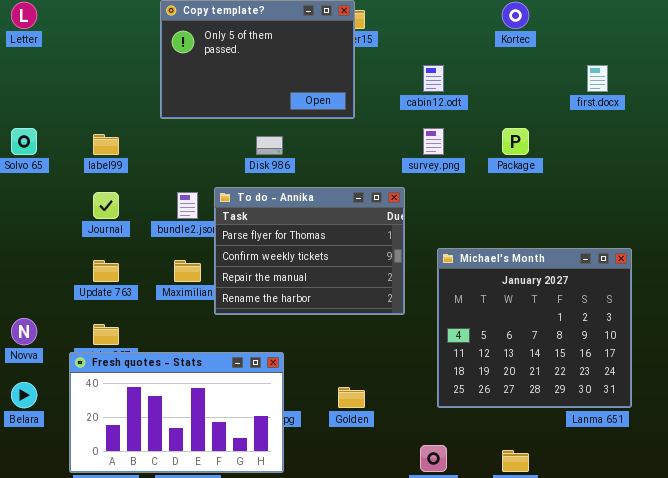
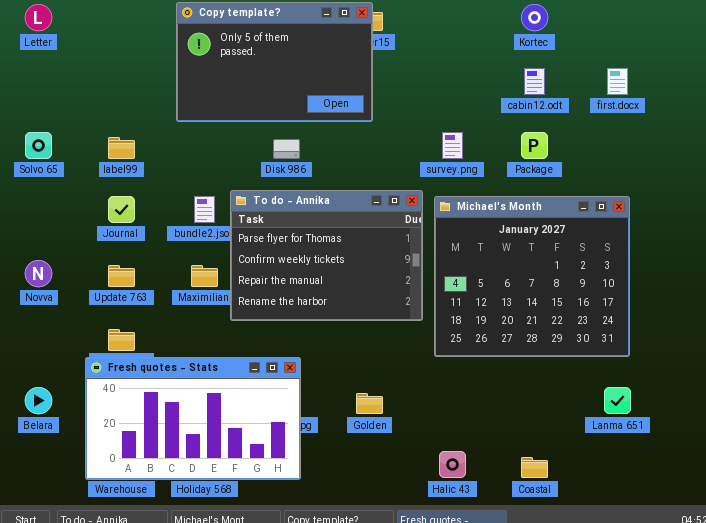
cabin12.odt: [423,65,444,92] -> [524,68,545,95], moved
Michael's Month: [437,248,632,408] -> [434,196,630,357], moved
Novva: [11,318,37,345] -> [25,260,52,287], moved

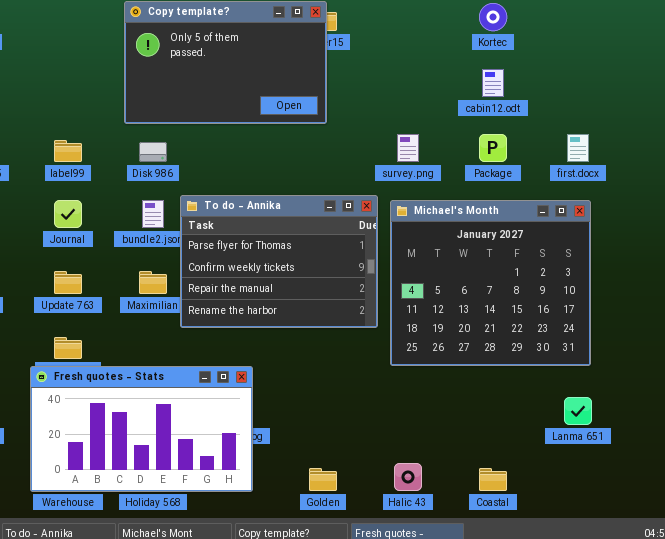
first.docx: [607,68,628,95] -> [567,134,589,162], moved
Disk 986: [273,139,300,159] -> [139,142,167,162], moved
Golden: [356,393,383,414] -> [309,468,337,491], moved

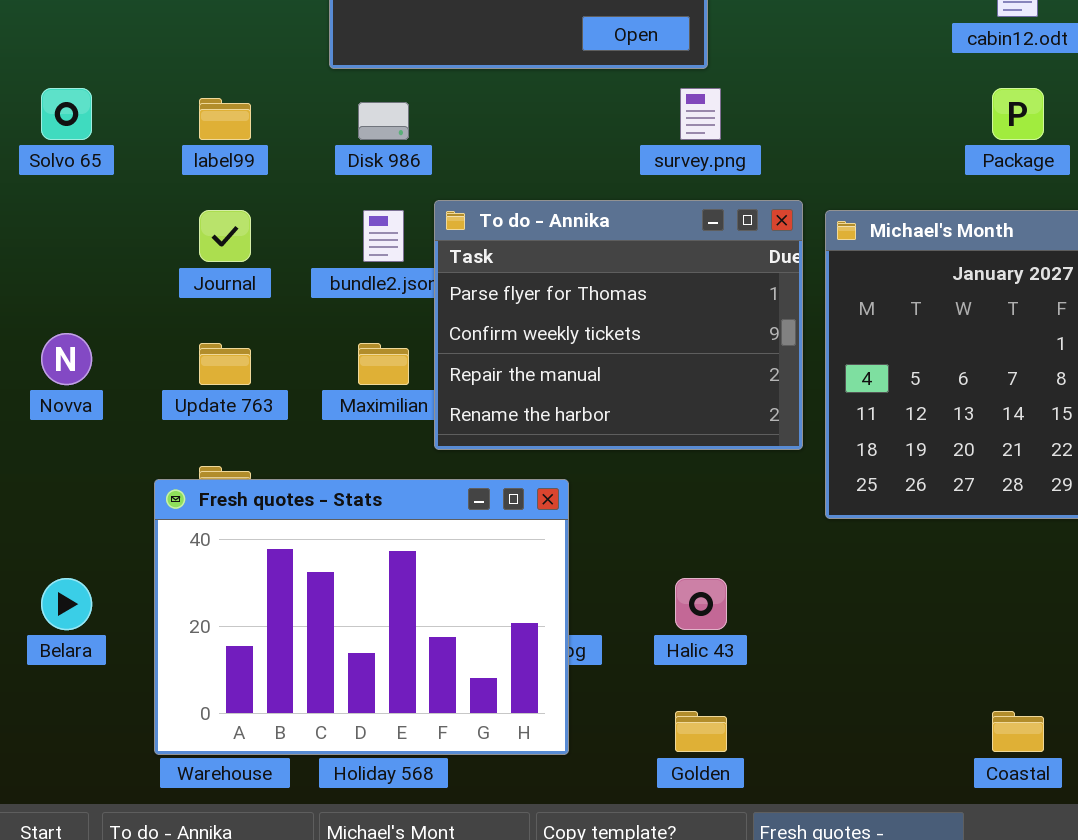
survey.png: [397,134,419,162] -> [680,88,721,140], moved
Fresh quotes - Stats: [30,366,253,492] -> [154,479,569,755], resized
Halic 43: [394,463,422,491] -> [675,578,727,630], moved

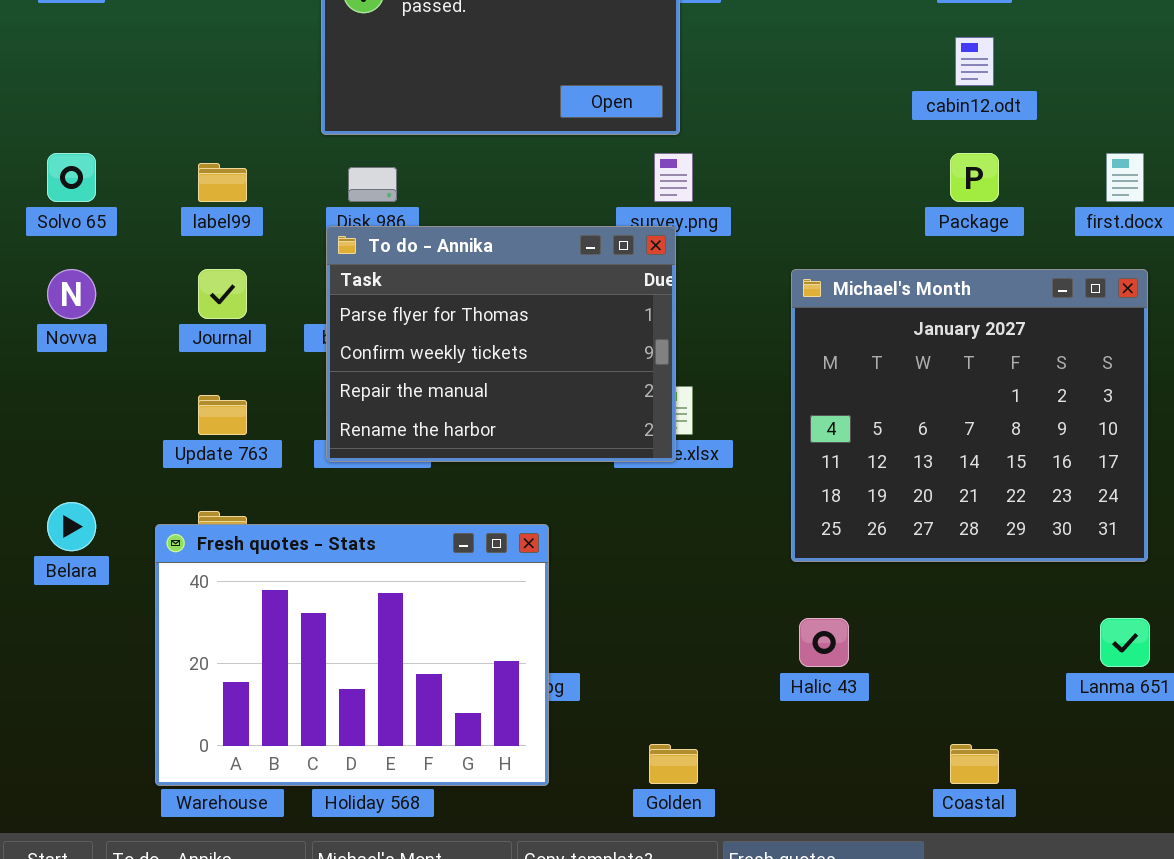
To do - Annika: [434,200,803,450] -> [326,226,676,462], moved
Novva: [41,333,92,385] -> [47,269,96,319], moved
Belara: [41,578,92,630] -> [47,502,96,551], moved
Halic 43: [675,578,727,630] -> [799,618,849,667], moved

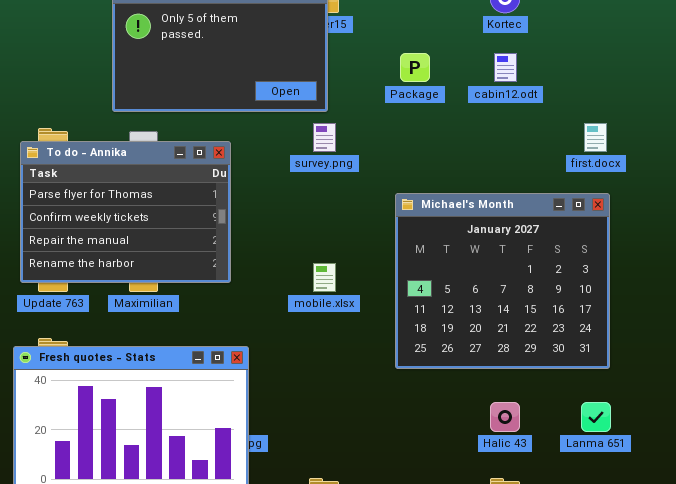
Package: [950,153,999,202] -> [400,53,430,82], moved
To do - Annika: [326,226,676,462] -> [20,141,231,283], moved
Halic 43: [799,618,849,667] -> [490,402,520,432], moved

